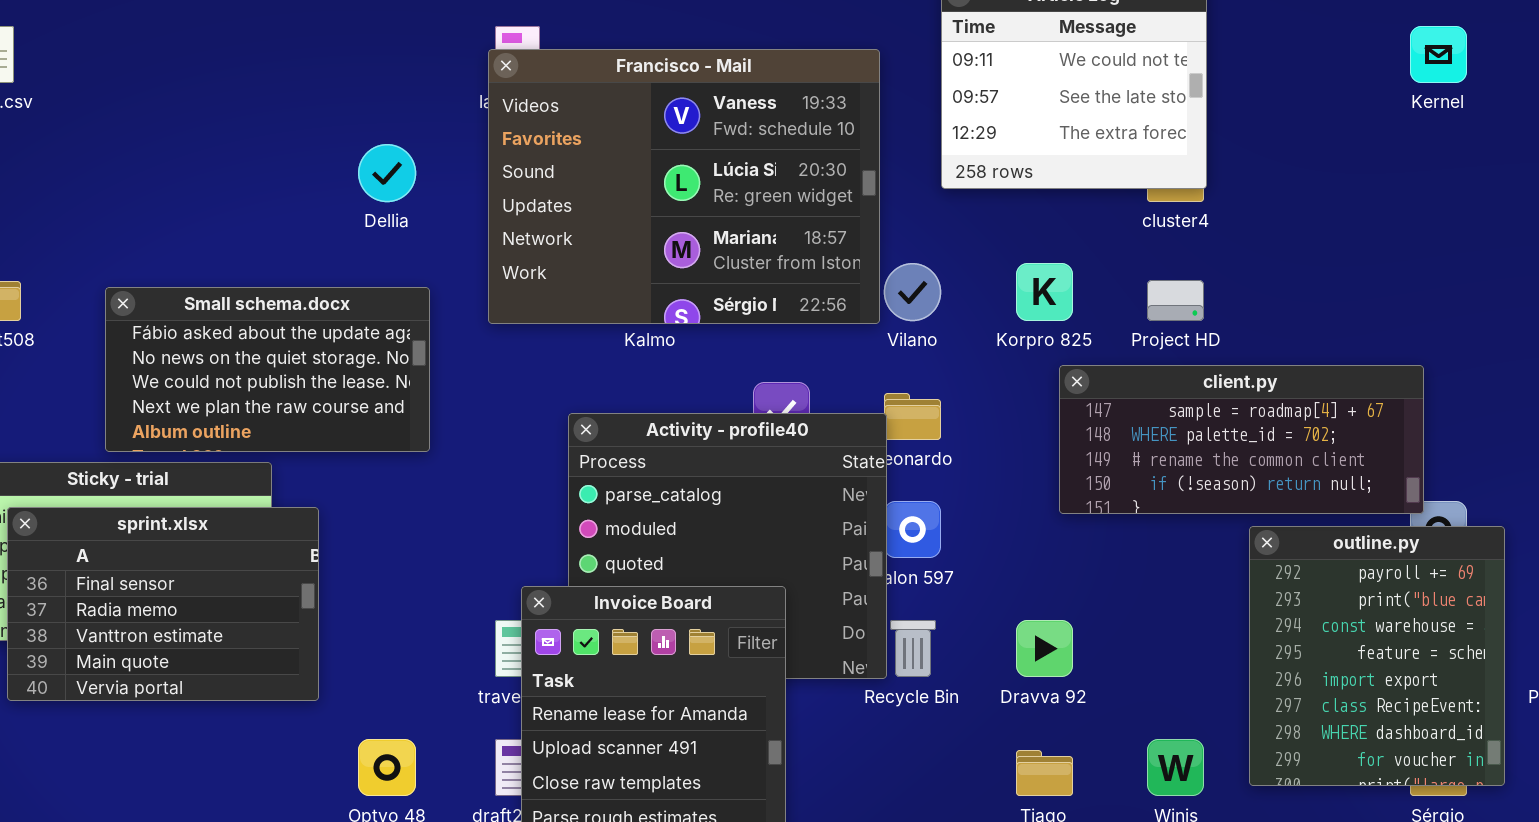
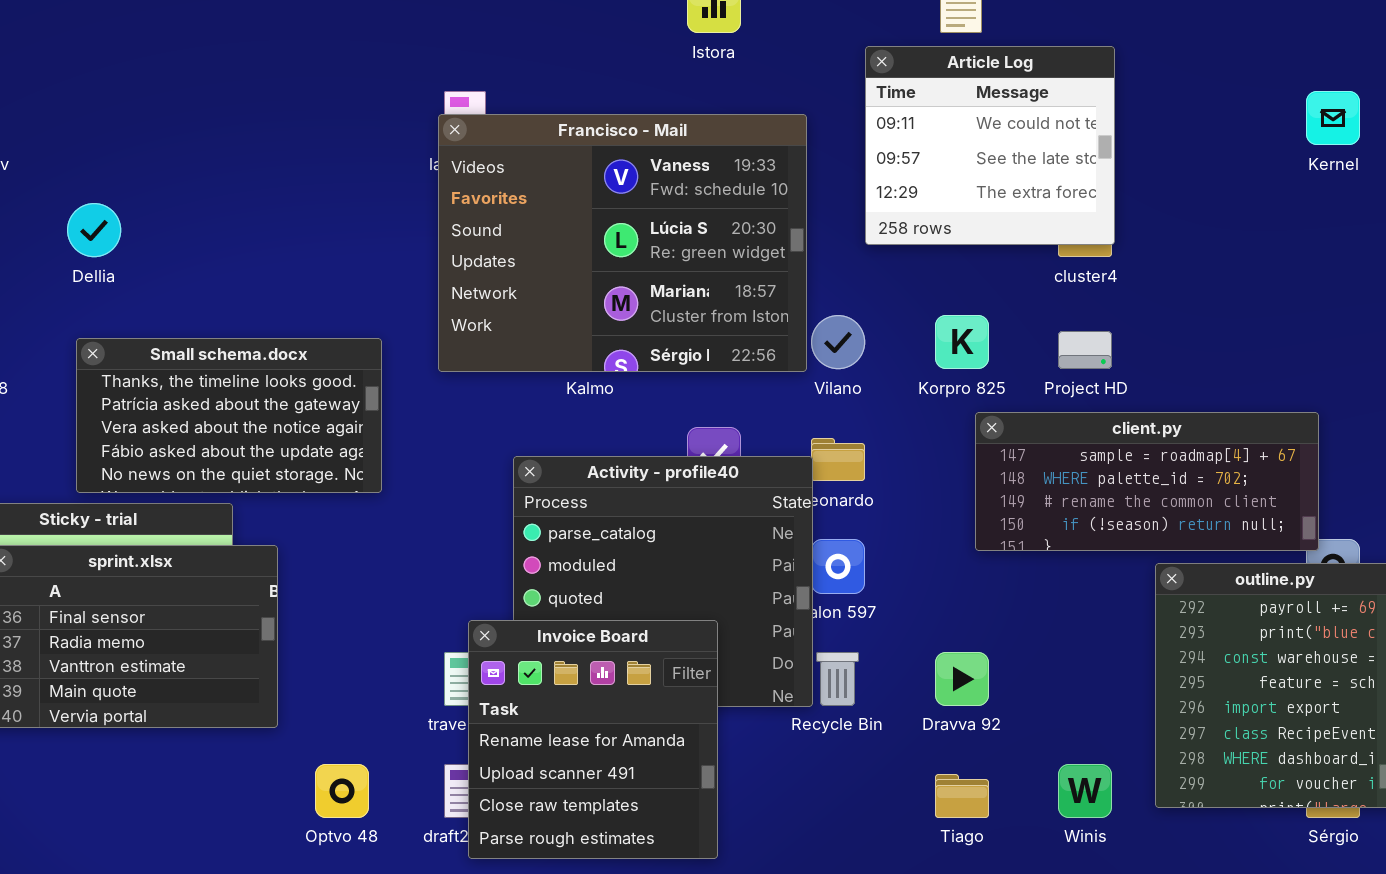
Dellia: [358,144,416,202] -> [67,203,121,257], moved
Small schema.docx: [105,287,430,452] -> [76,338,382,493], scrolled up 3 rows

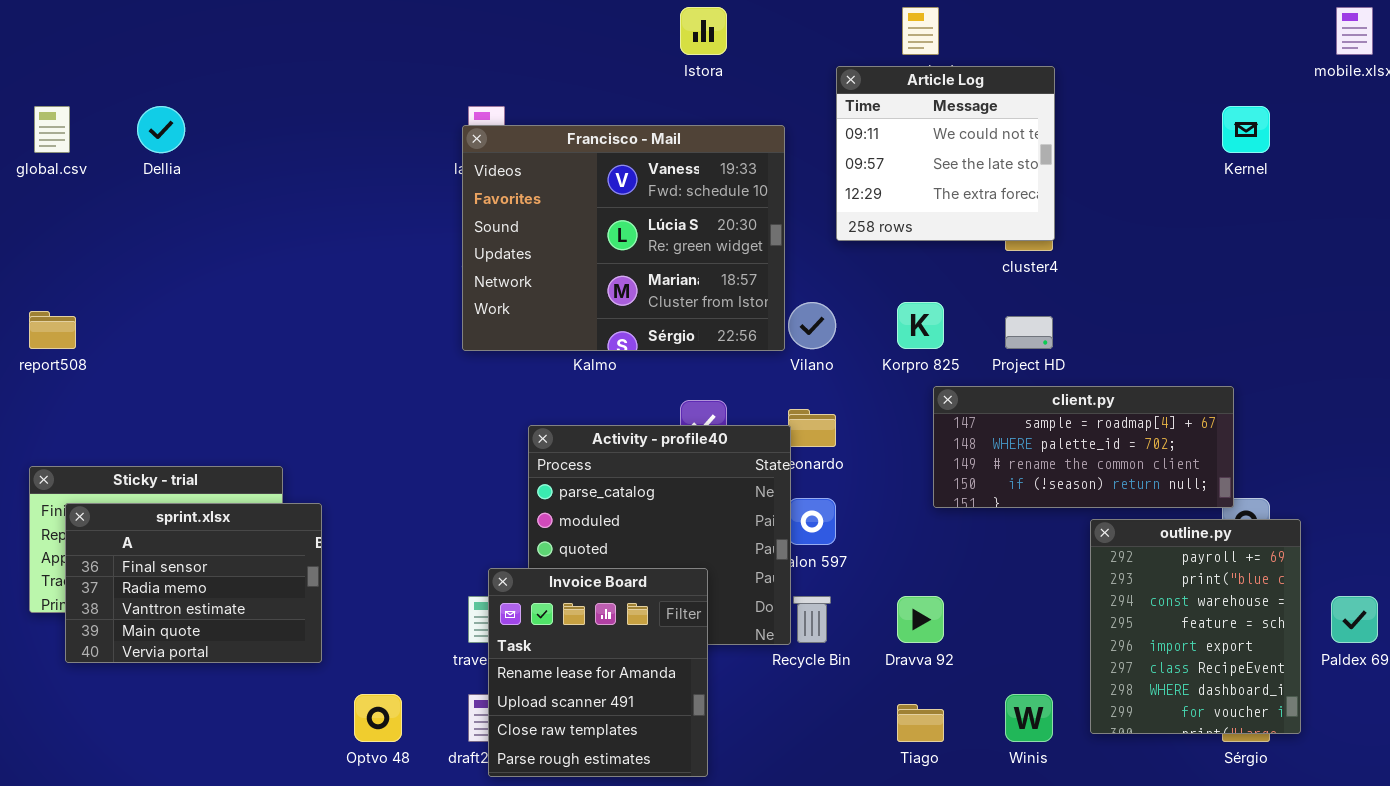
Dellia: [67,203,121,257] -> [137,106,185,153], moved
Small schema.docx: [76,338,382,493] -> none, closed

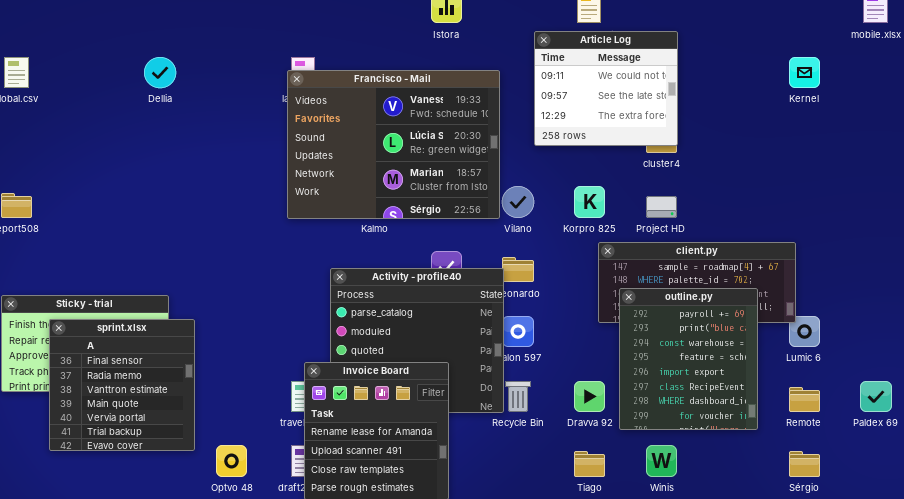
Dellia: [137,106,185,153] -> [144,57,176,88], moved
sprint.xlsx: [65,503,322,663] -> [49,319,195,451], resized
outline.py: [1090,519,1301,734] -> [619,288,758,430], moved

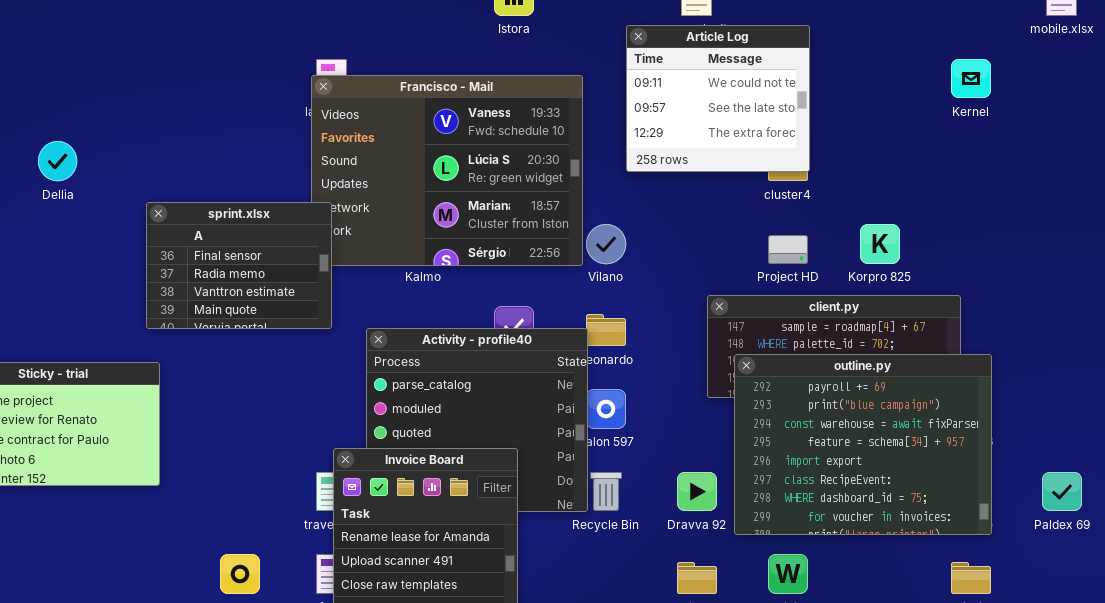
Dellia: [144,57,176,88] -> [38,141,77,181], moved
Korpro 825: [574,186,605,218] -> [860,224,900,264], moved
outline.py: [619,288,758,430] -> [734,354,992,535], resized
sprint.xlsx: [49,319,195,451] -> [146,202,332,329], moved, resized

